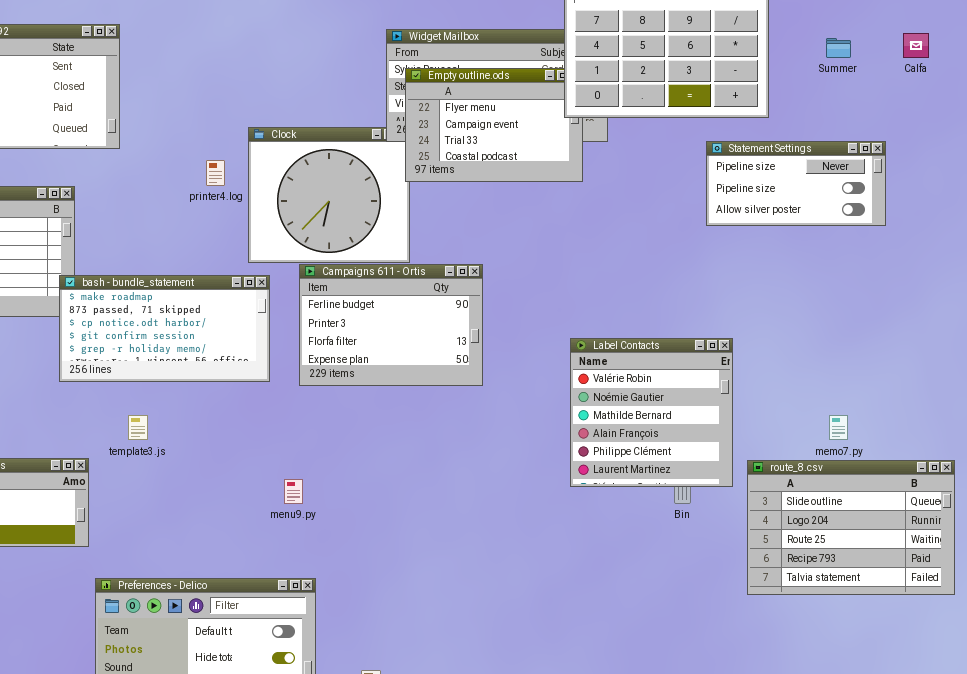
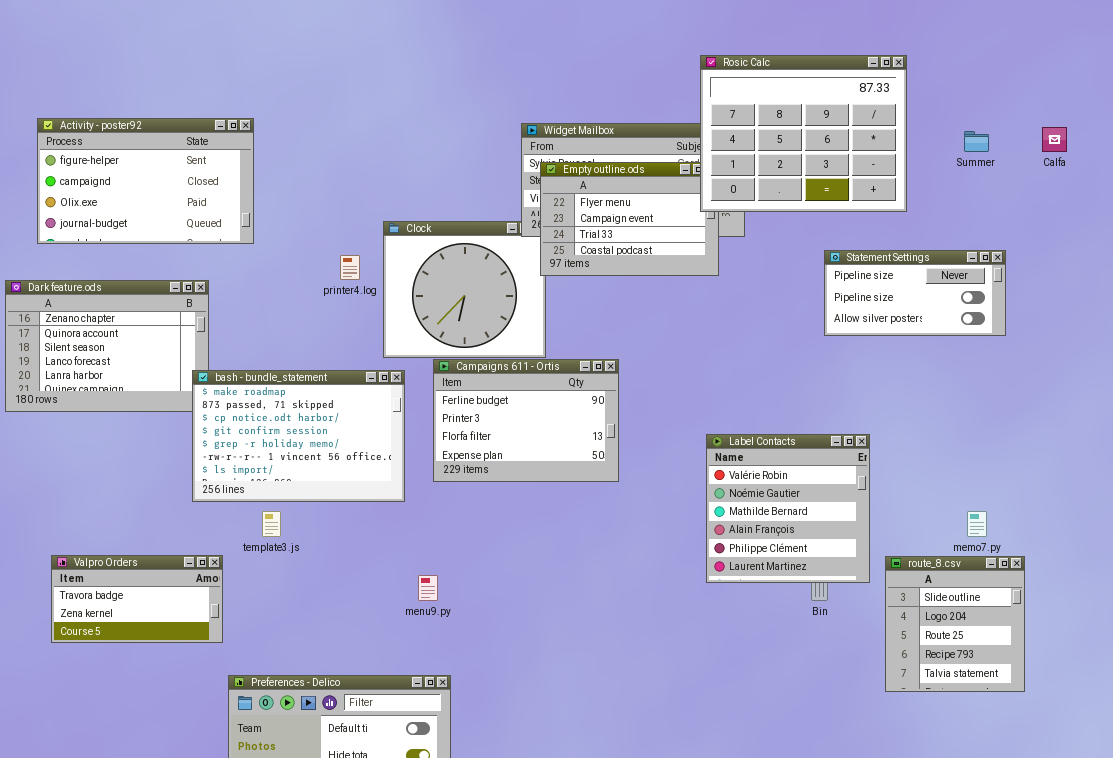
Statement Settings: [706,141,886,226] -> [824,250,1006,336], moved
bash - bundle_statement: [59,275,270,382] -> [192,370,405,502], resized
route_8.csv: [747,460,955,595] -> [885,556,1025,692], resized

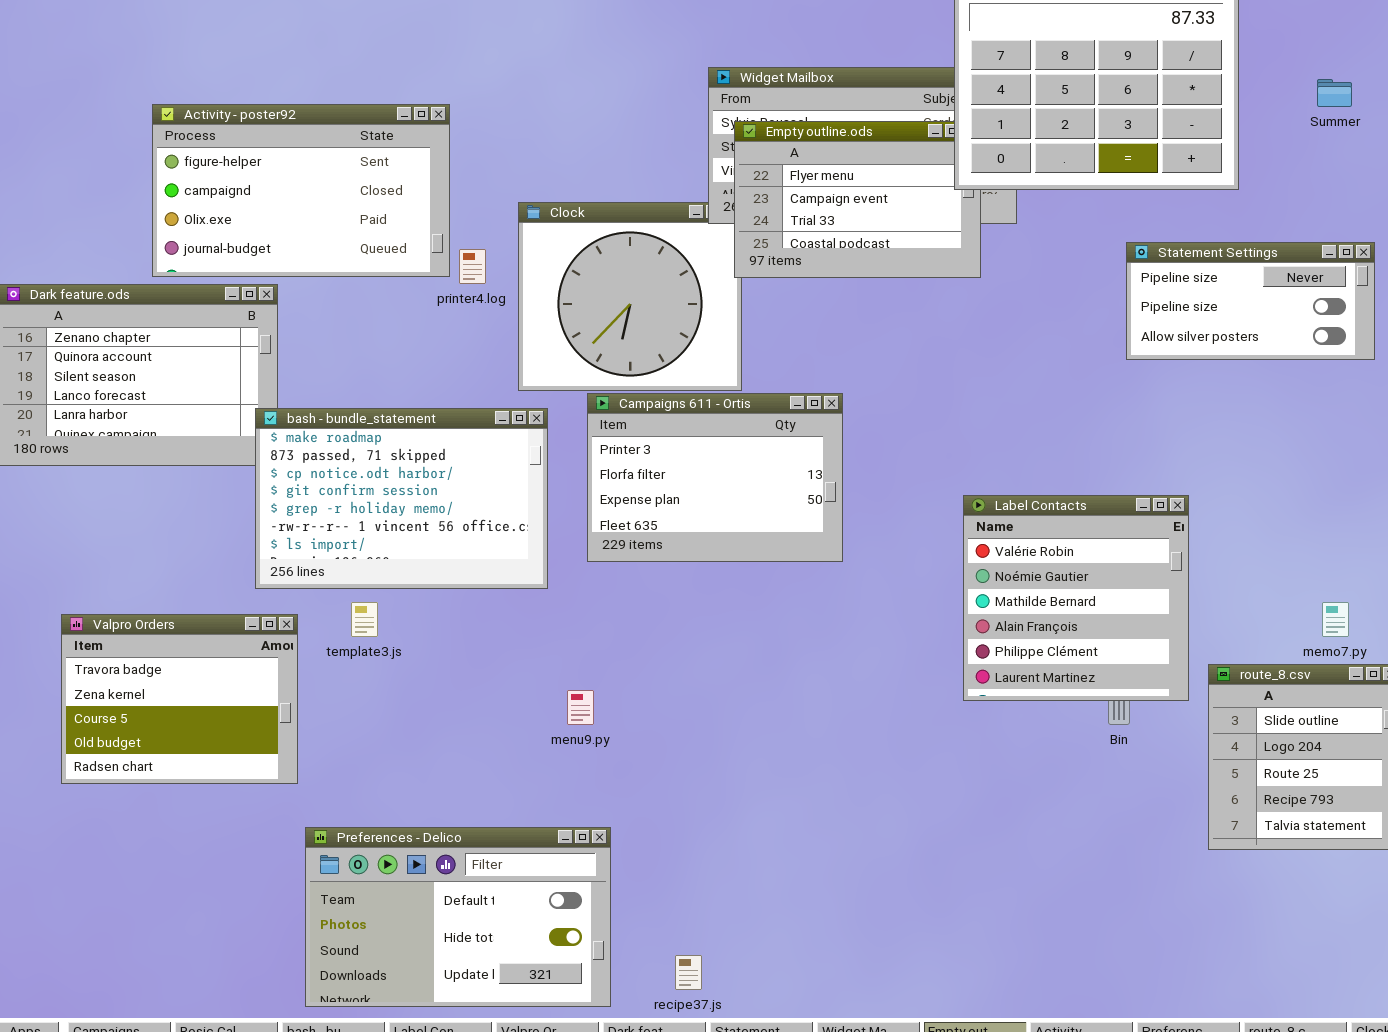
Activity - poster92: [37,118,254,244] -> [152,104,450,277], moved
Campaigns 611 - Ortis: [433,359,619,482] -> [587,393,843,562], scrolled down 1 row
Valpro Orders: [51,555,223,643] -> [61,614,298,784], resized

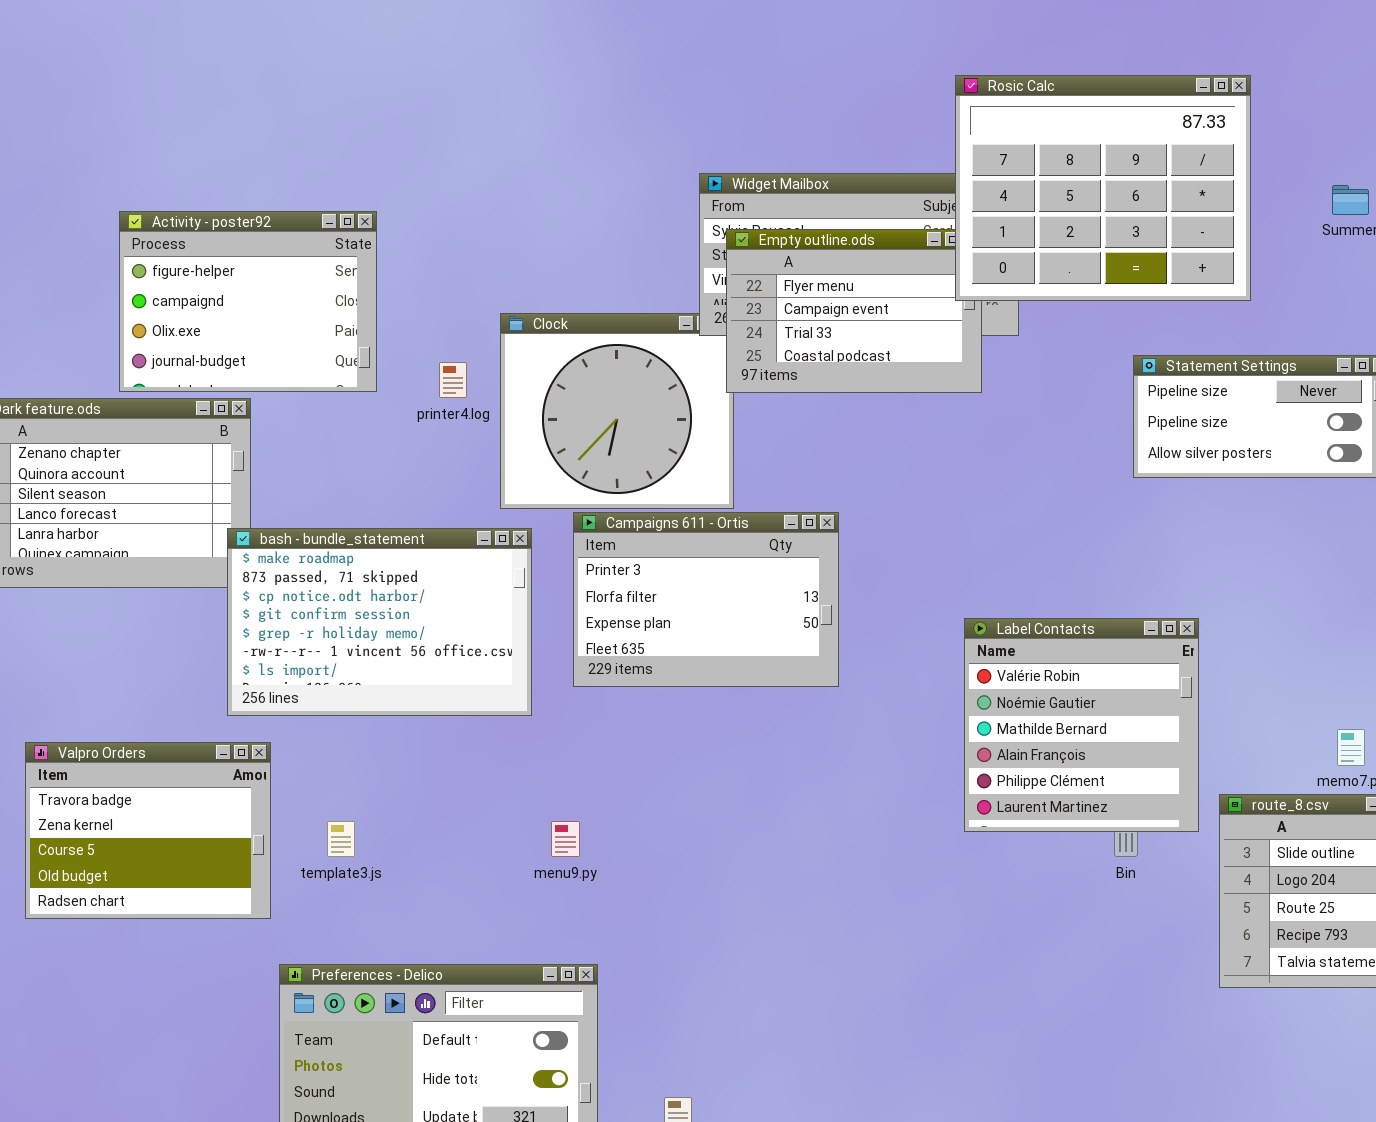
Activity - poster92: [152,104,450,277] -> [119,211,377,392], resized
template3.js: [351,602,378,637] -> [327,821,355,857], moved

